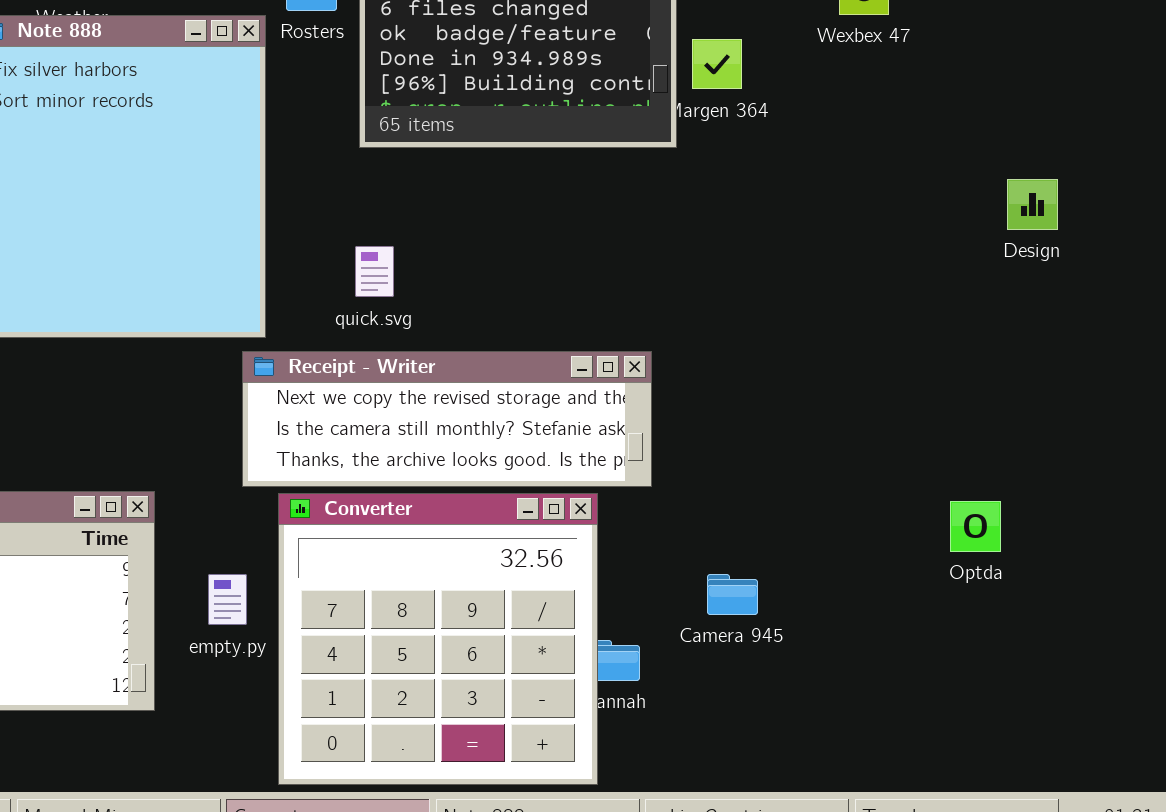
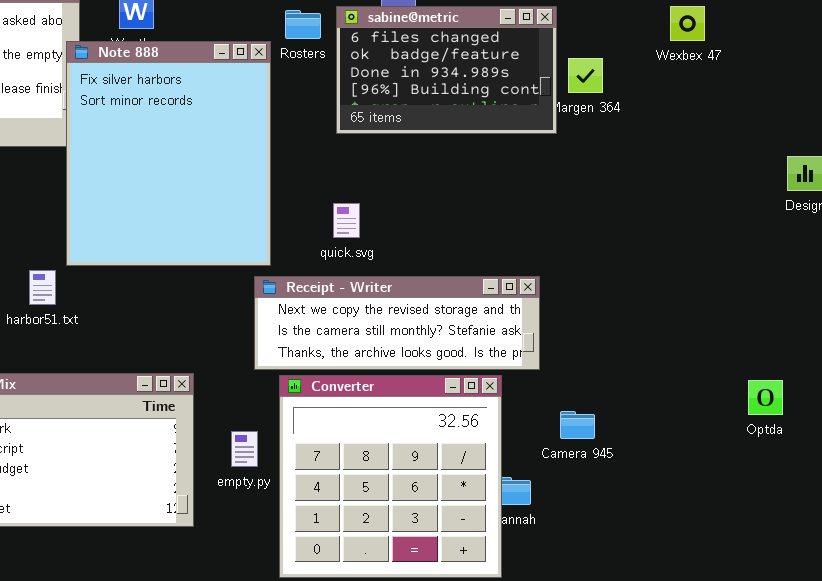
Camera 945: [707,574,758,615] -> [560,411,595,439], moved

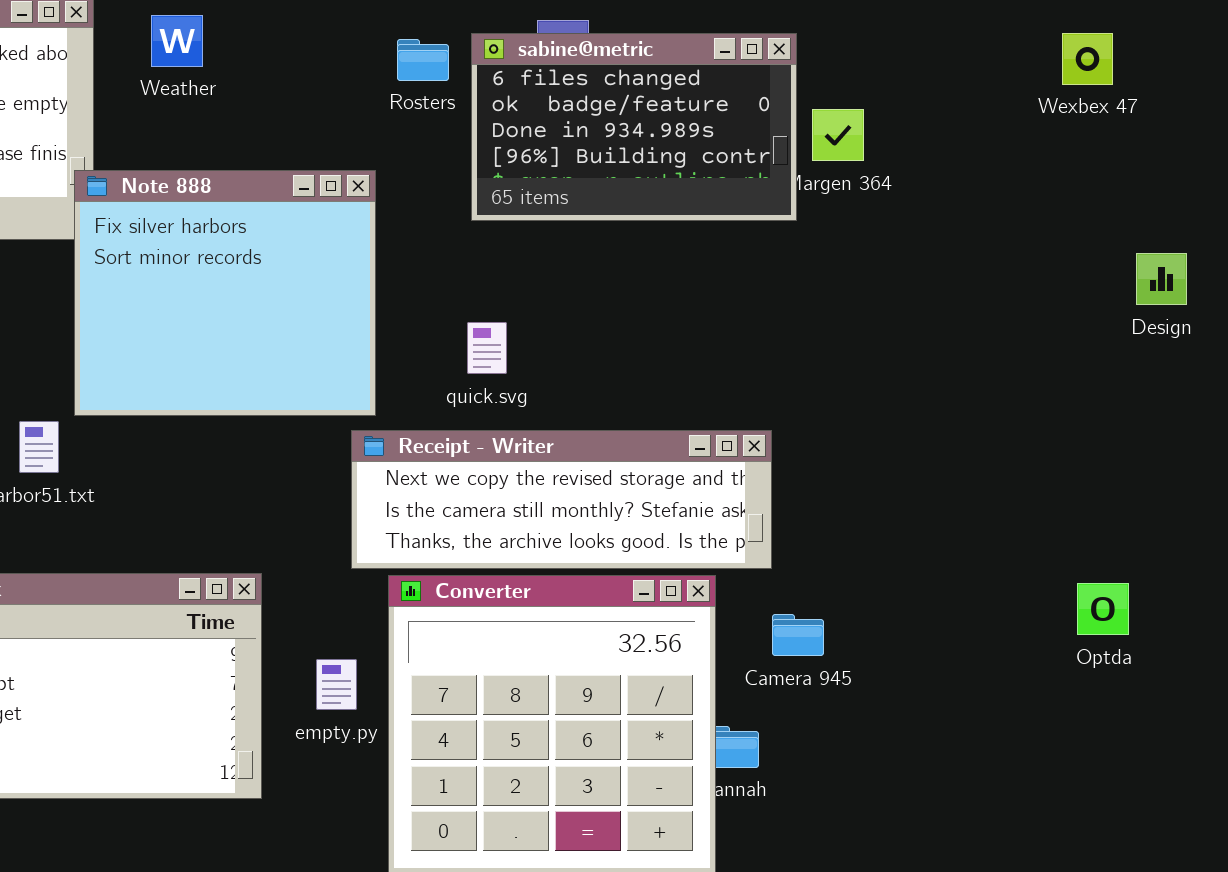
Wexbex 47: [670,6,705,41] -> [1062,33,1113,85], moved
Note 888: [66,41,271,266] -> [74,170,376,416], resized
Camera 945: [560,411,595,439] -> [772,614,824,656], moved

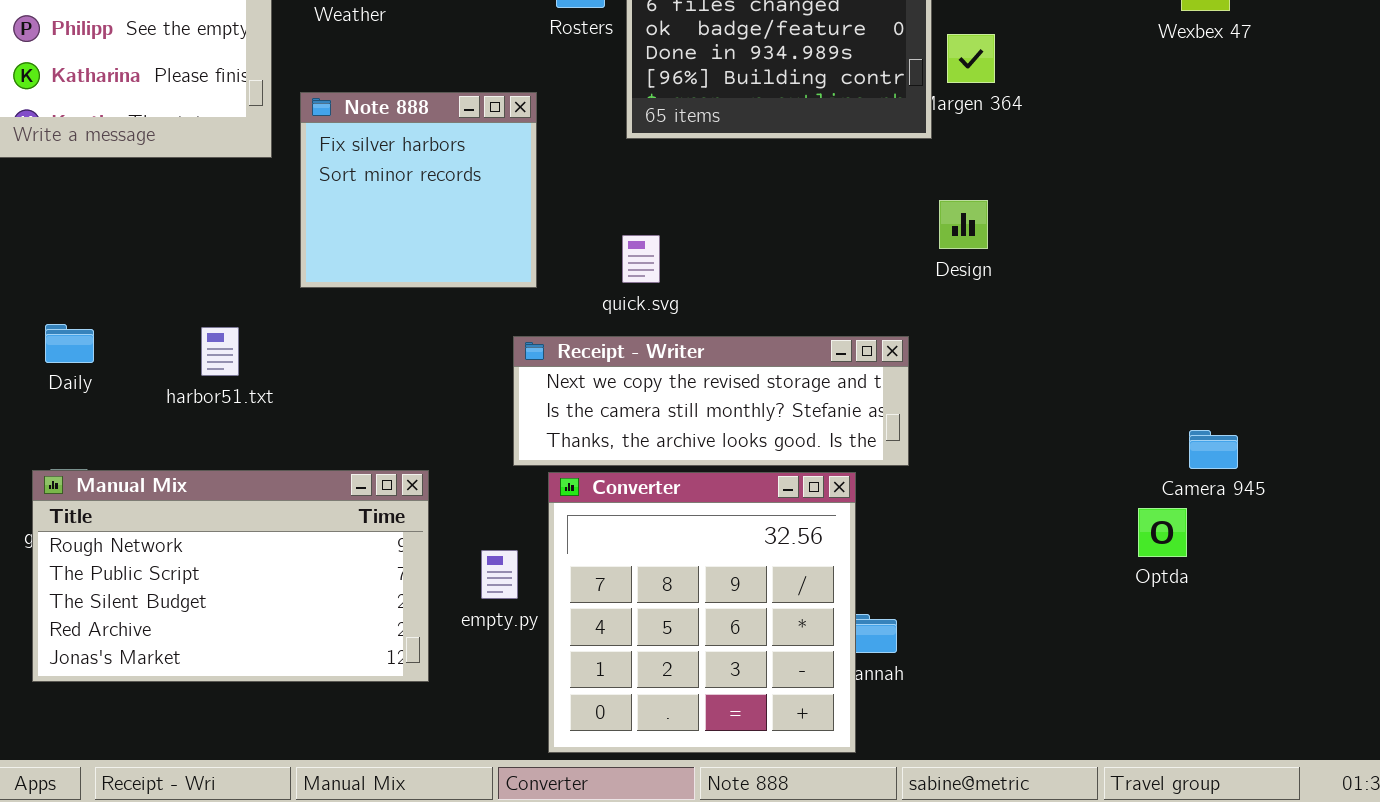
Note 888: [74,170,376,416] -> [300,92,537,288], resized
Design: [1136,253,1187,305] -> [939,200,988,249], moved
Optda: [1077,583,1129,635] -> [1138,508,1187,557], moved
Camera 945: [772,614,824,656] -> [1189,430,1238,469], moved

